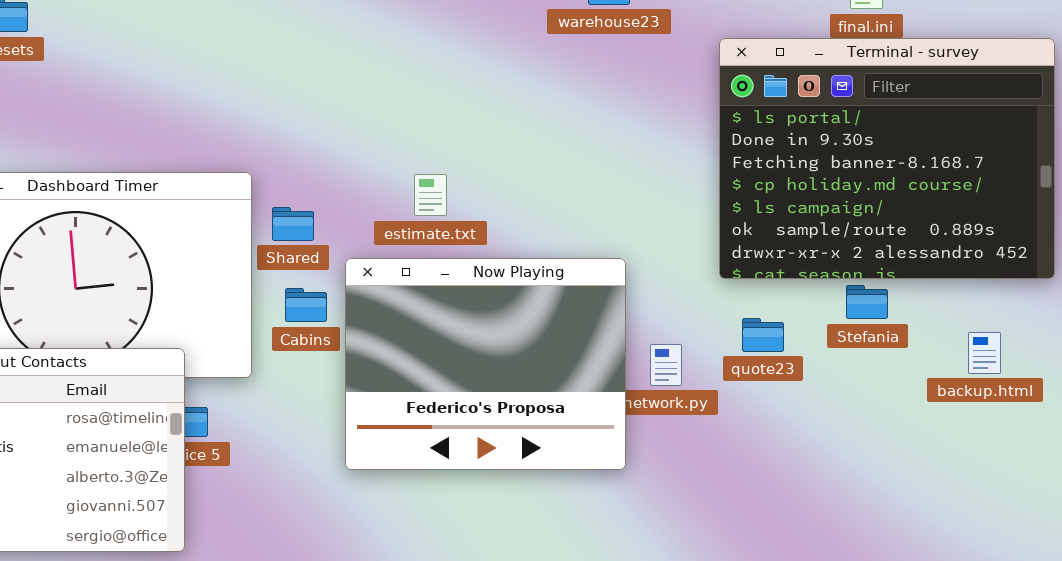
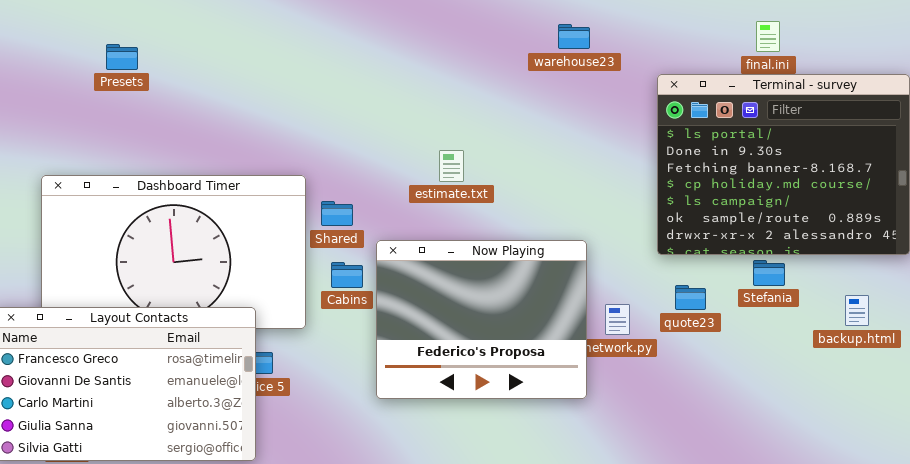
estimate.txt: [414,174,447,216] -> [439,150,464,182], moved

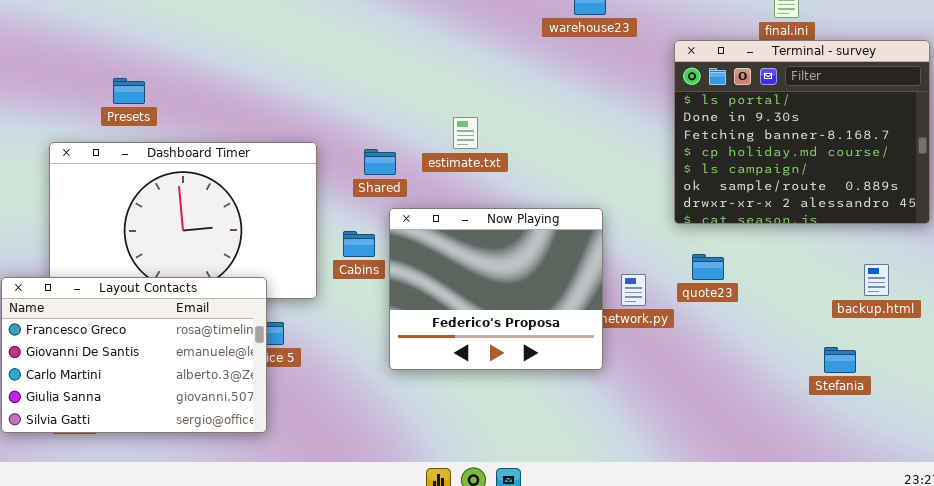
Presets: [106,44,138,70] -> [113,78,145,104], moved
Shared: [321,201,353,226] -> [364,149,396,175], moved
Stefania: [753,260,785,286] -> [824,347,856,373], moved

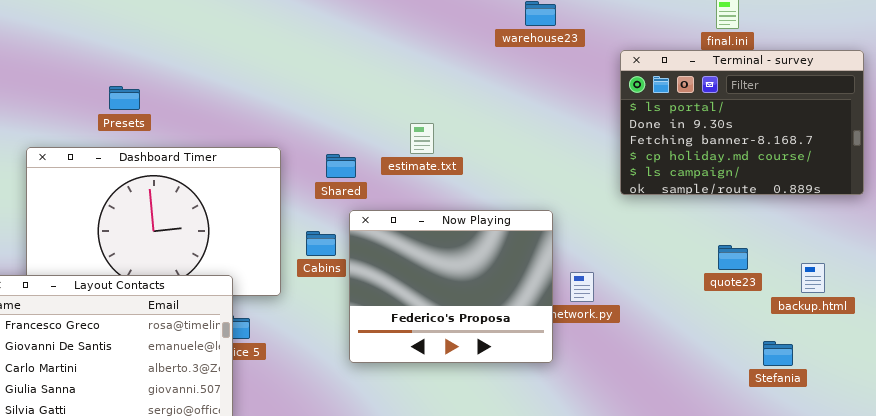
Terminal - survey: [674,40,930,224] -> [620,50,864,195], resized
Presets: [113,78,145,104] -> [109,86,140,110], moved
quote23: [692,254,724,280] -> [718,245,748,270], moved

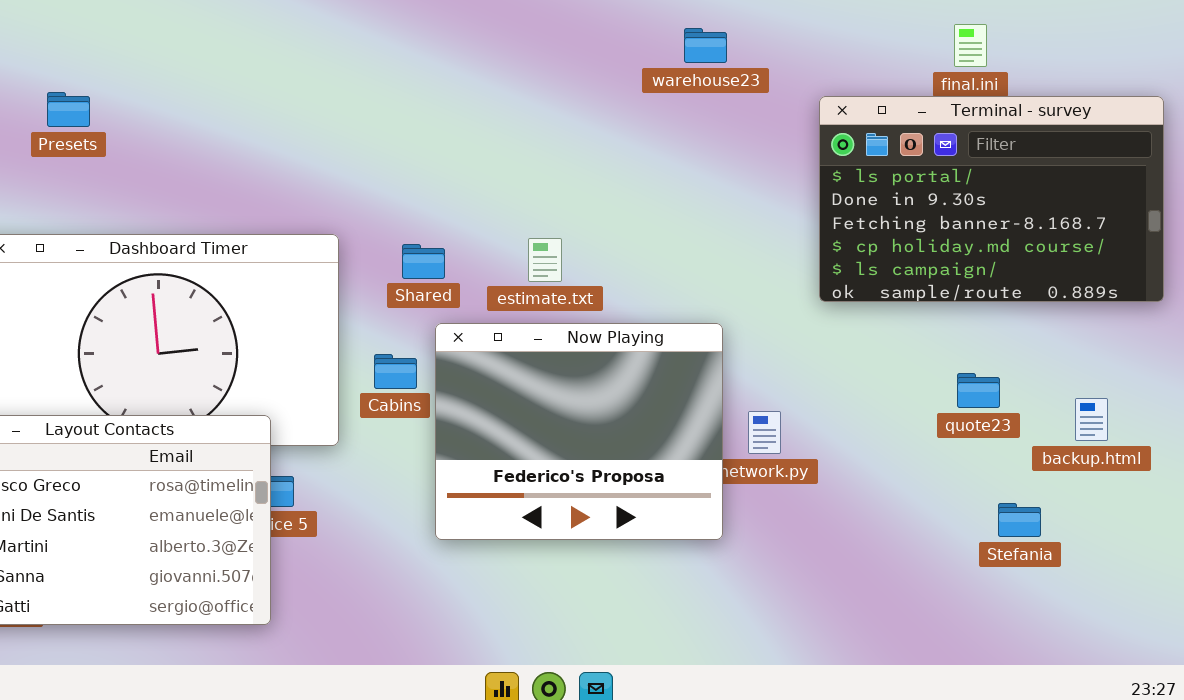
Presets: [109,86,140,110] -> [47,92,90,127], moved
estimate.txt: [410,123,434,154] -> [528,238,562,282], moved
Stefania: [763,341,793,366] -> [998,503,1041,537], moved

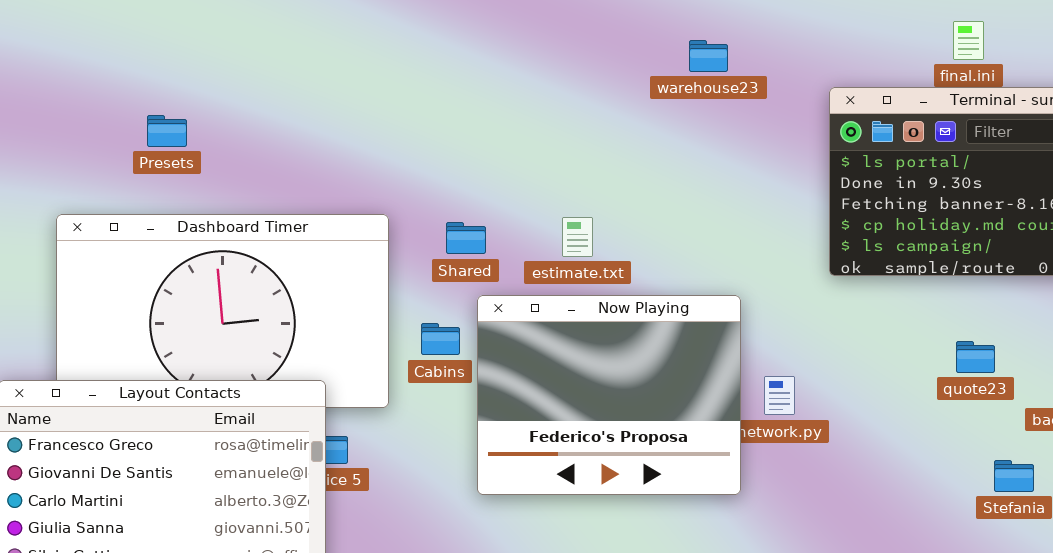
warehouse23: [684,28,727,63] -> [689,40,728,72], moved
Presets: [47,92,90,127] -> [147,115,187,147], moved

